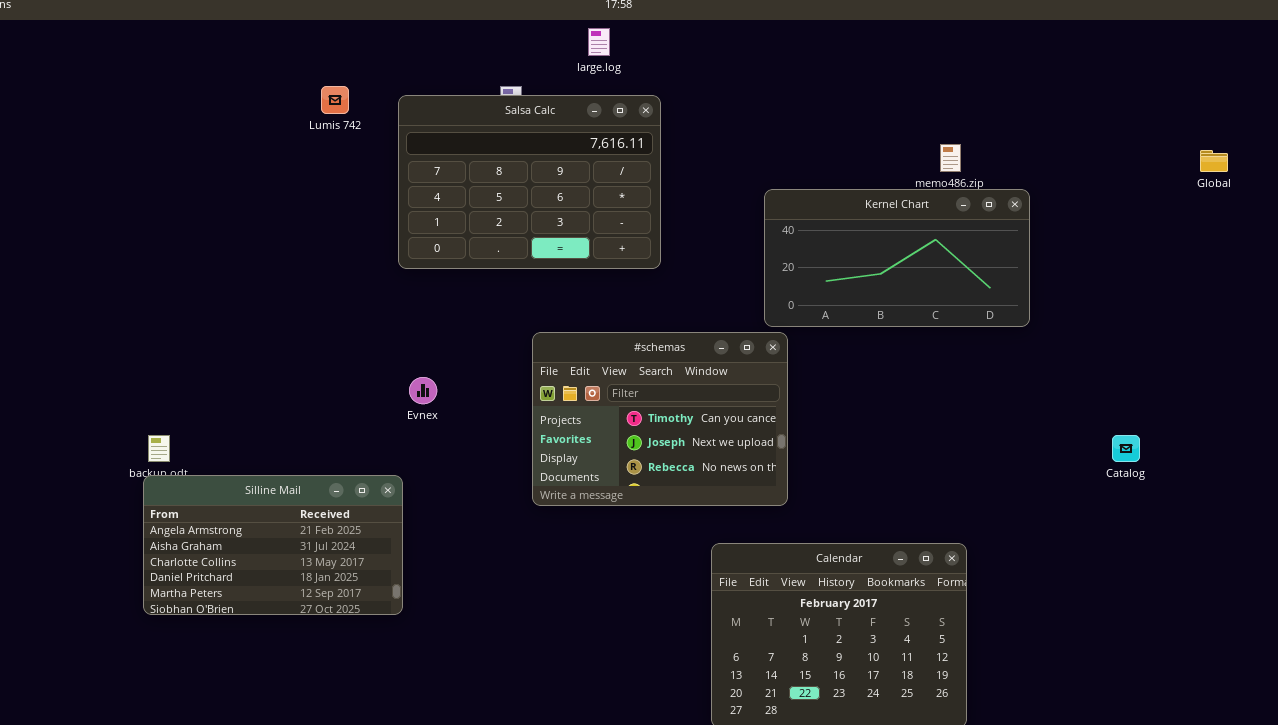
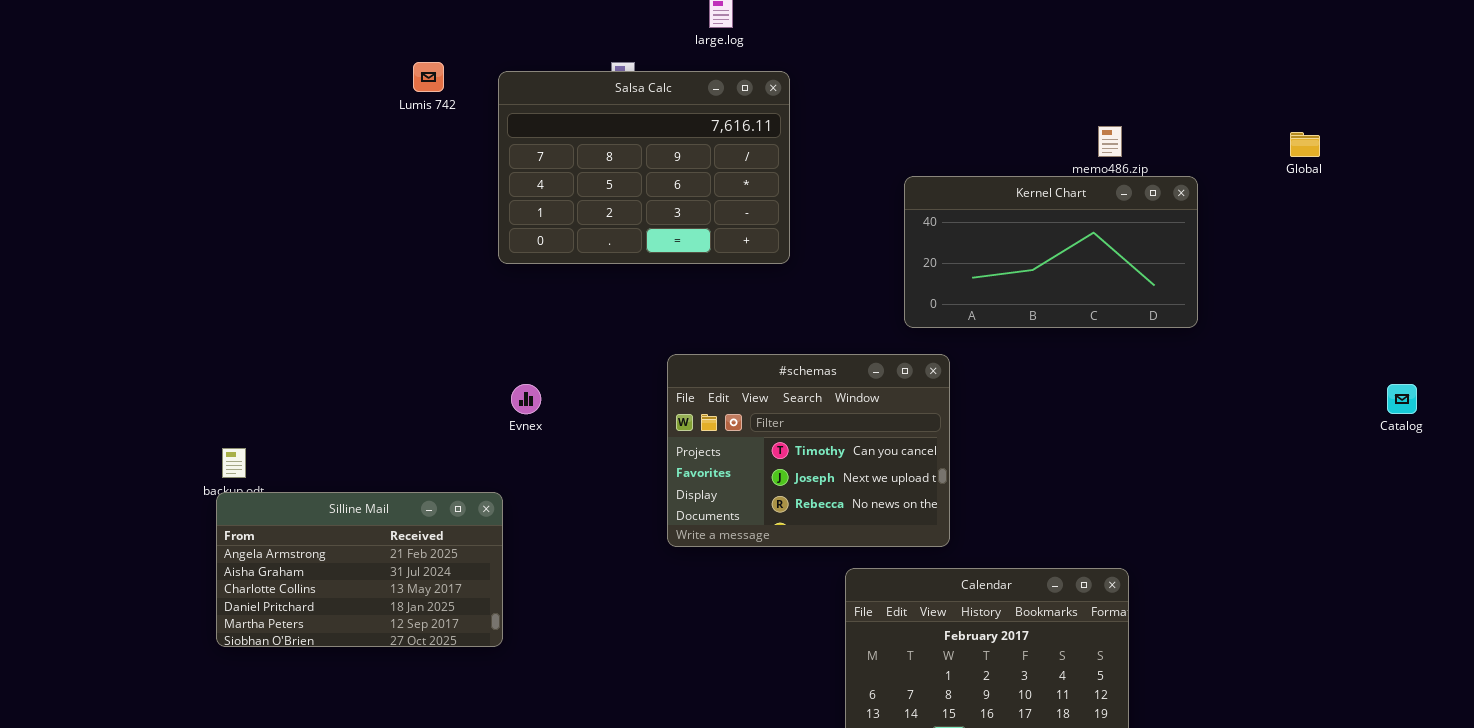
Global: [1200,150,1228,172] -> [1290,132,1320,157], moved
#schemas: [532,332,788,506] -> [667,354,950,547], moved
Catalog: [1112,435,1140,462] -> [1387,384,1417,414], moved

